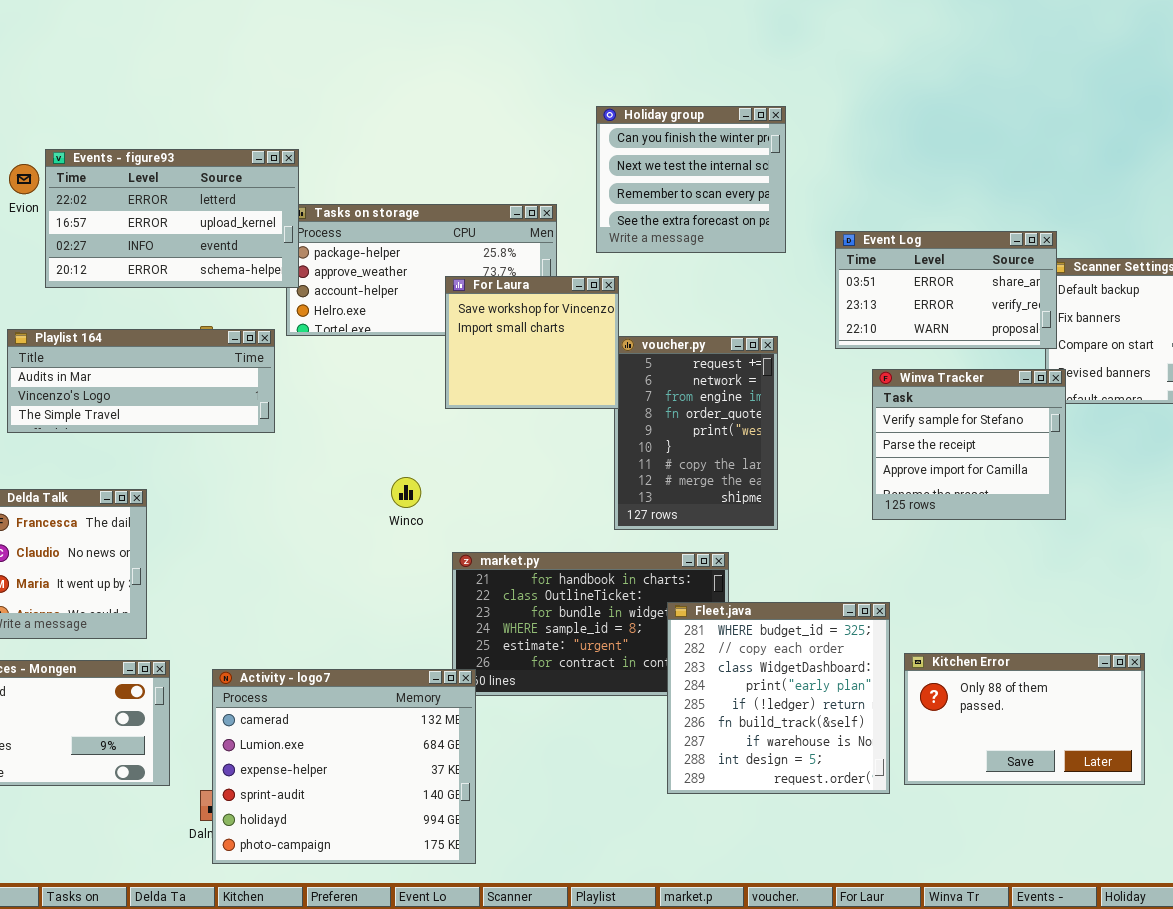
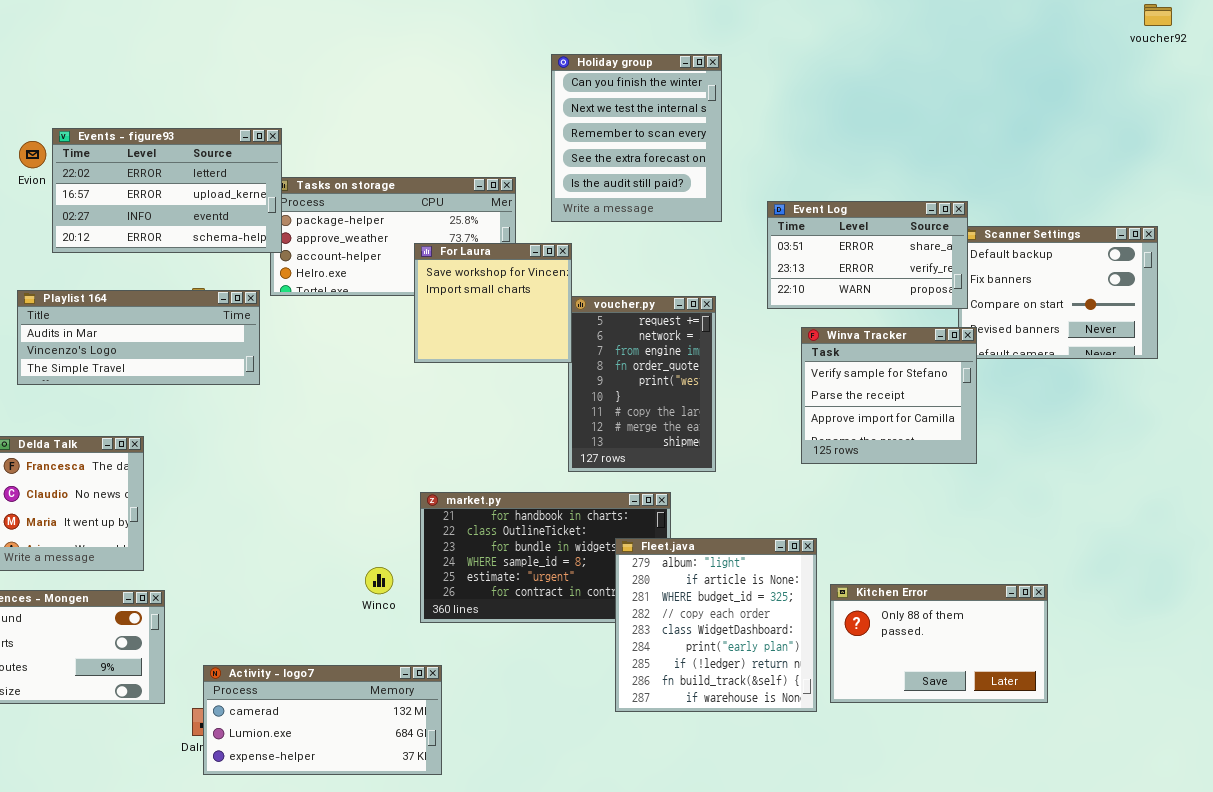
Holiday group: [596,106,786,253] -> [551,54,722,222], resized
Winco: [391,477,421,508] -> [365,567,393,594], moved
Fleet.java: [667,602,890,794] -> [615,538,817,712], scrolled up 2 rows
Activity - logo7: [212,669,476,864] -> [203,665,442,775], resized

